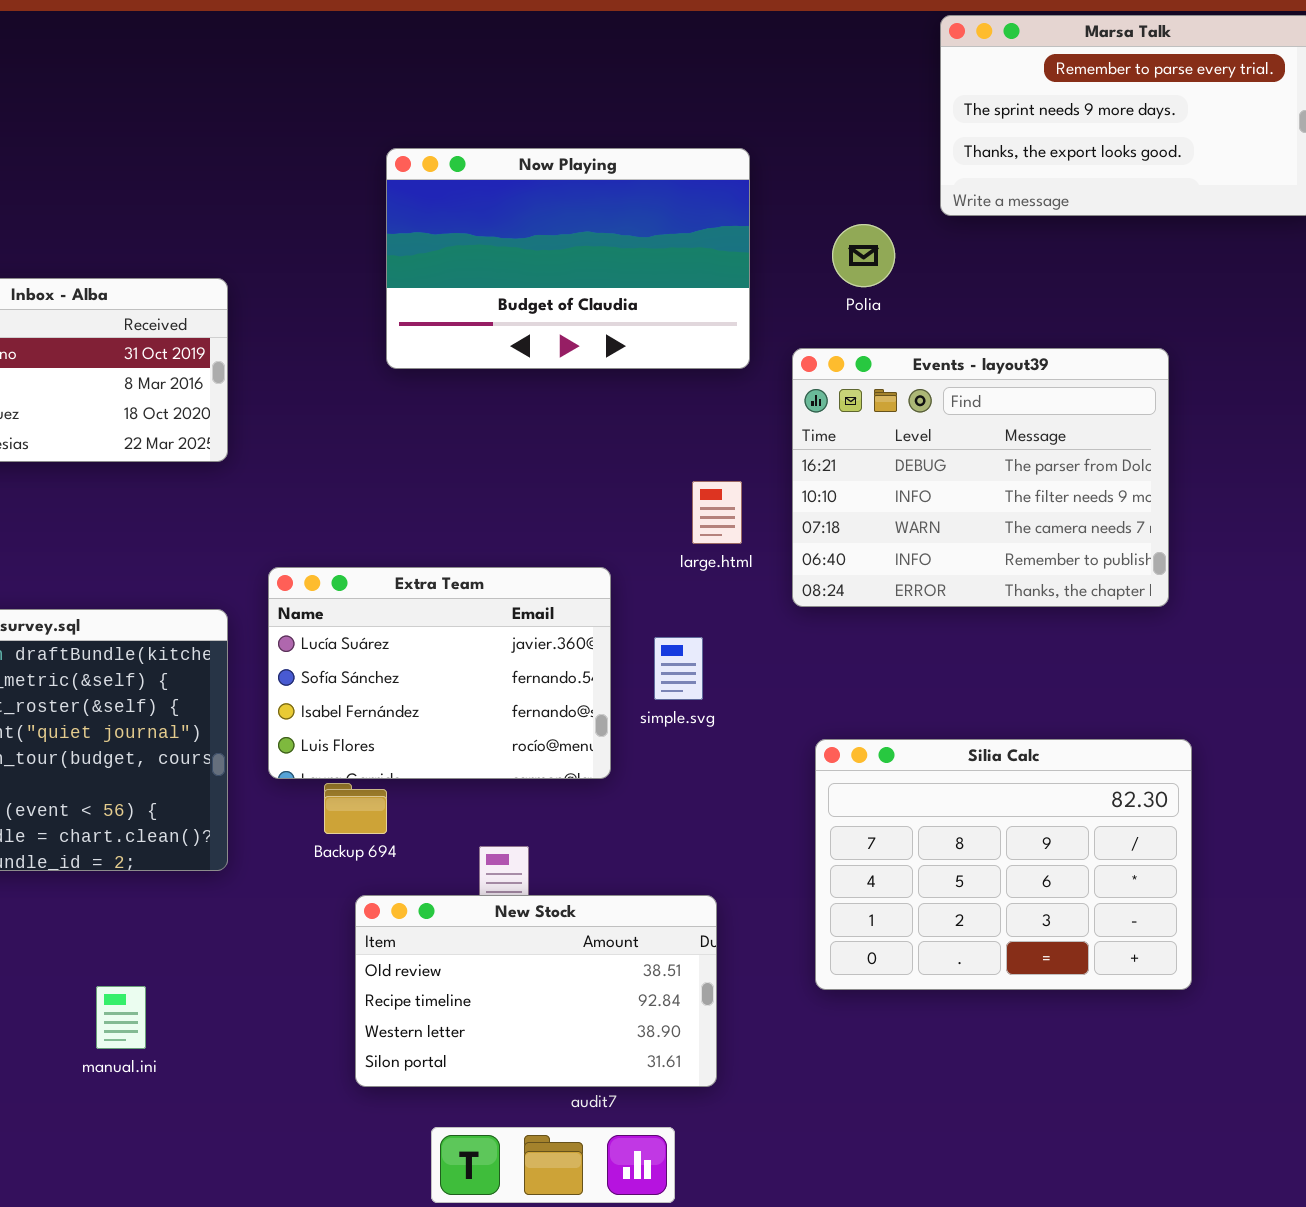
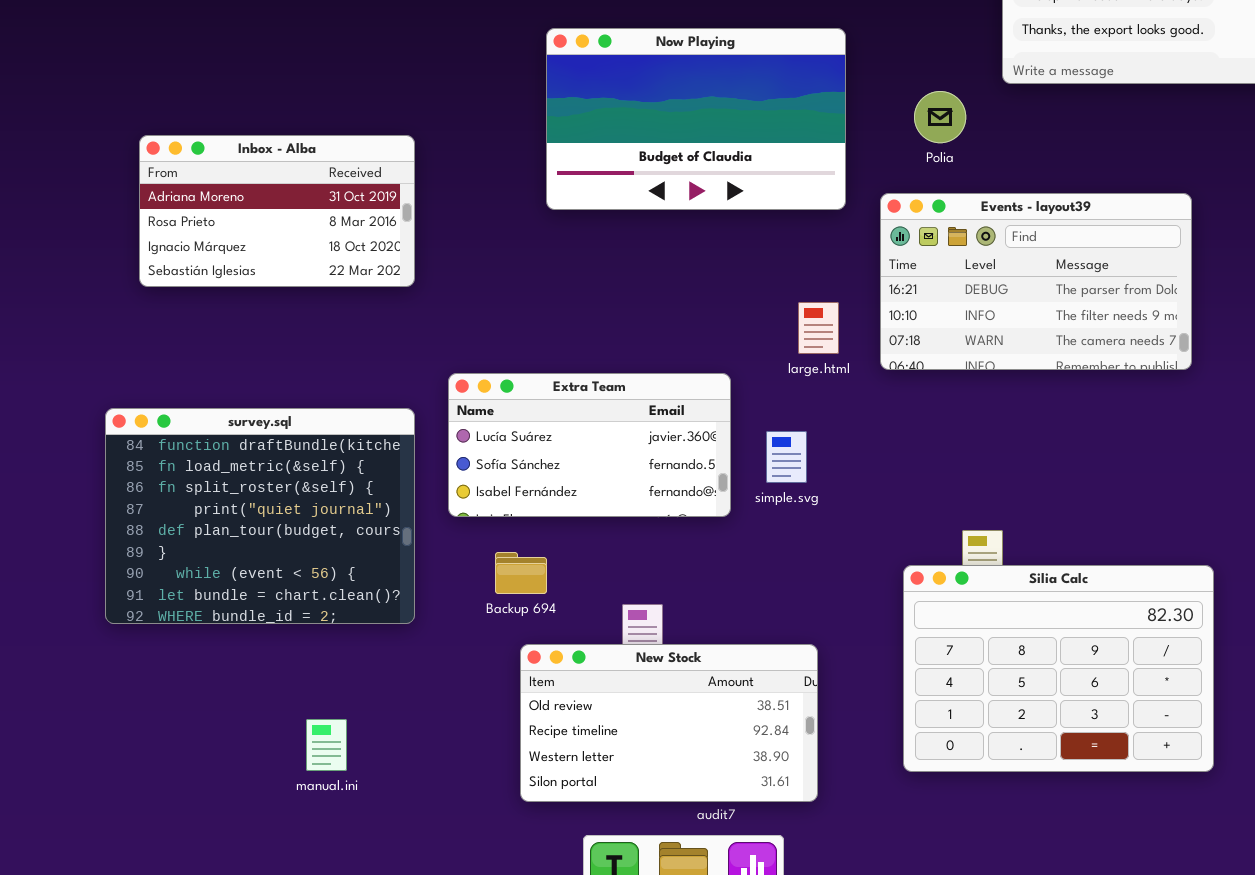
Events - layout39: [792,348,1169,607] -> [880,193,1192,370], resized
Extra Team: [268,567,611,779] -> [448,373,731,517], resized
Silia Calc: [815,739,1192,990] -> [903,565,1214,772], moved

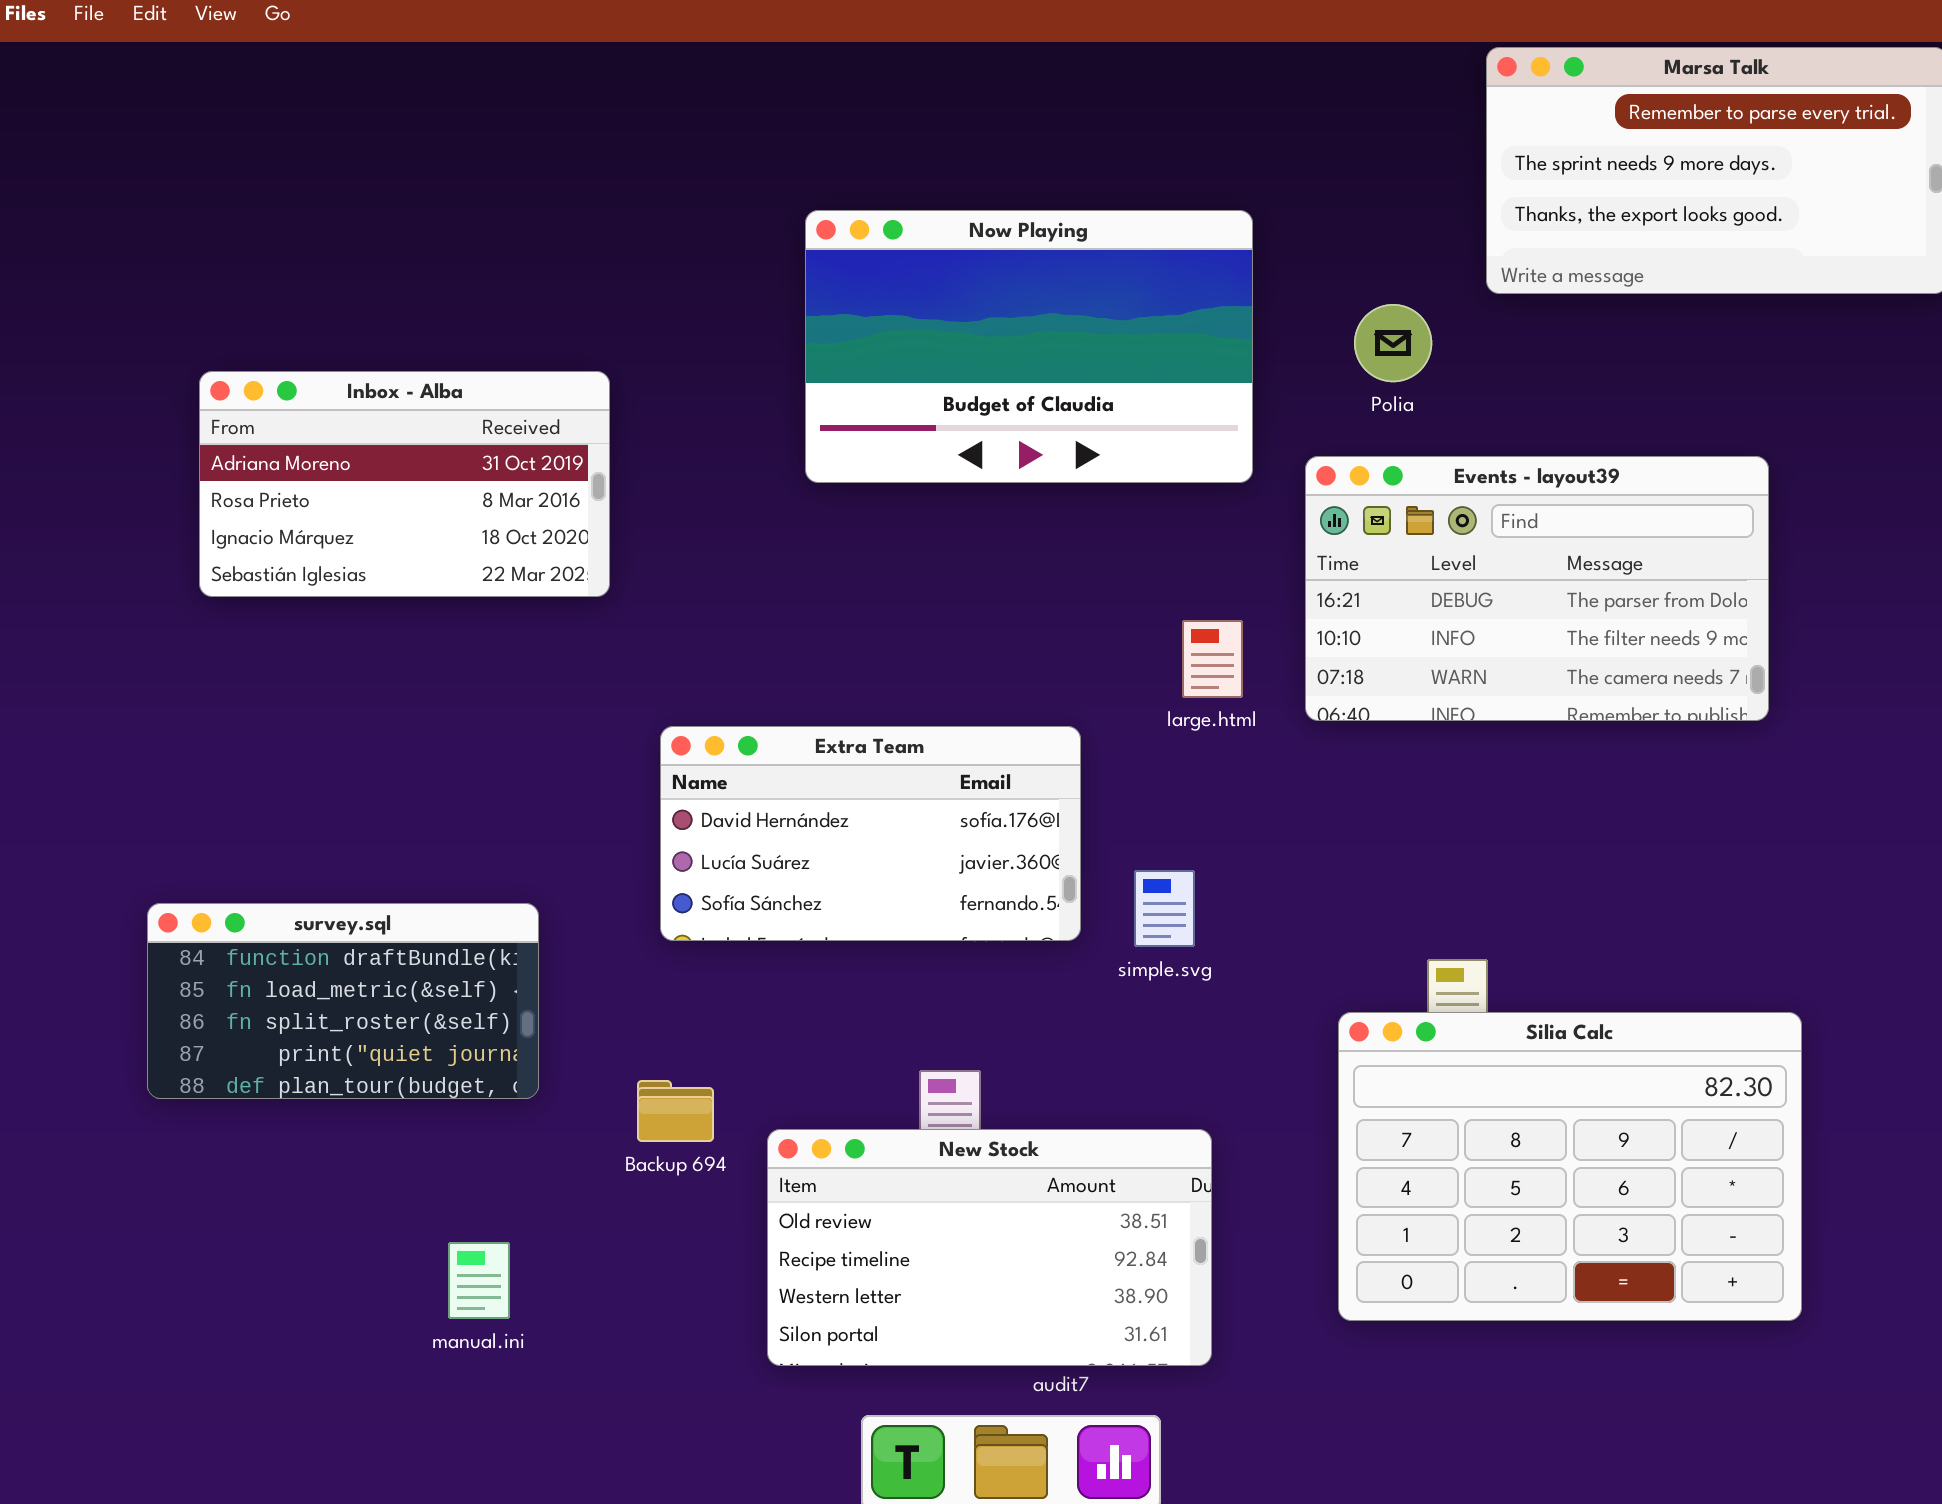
Extra Team: [448,373,731,517] -> [660,726,1081,941], scrolled up 1 row
survey.sql: [105,408,415,624] -> [147,903,539,1099], resized
simple.svg: [766,431,807,483] -> [1134,870,1195,947], moved
Backup 694: [495,552,547,594] -> [637,1080,714,1142], moved

